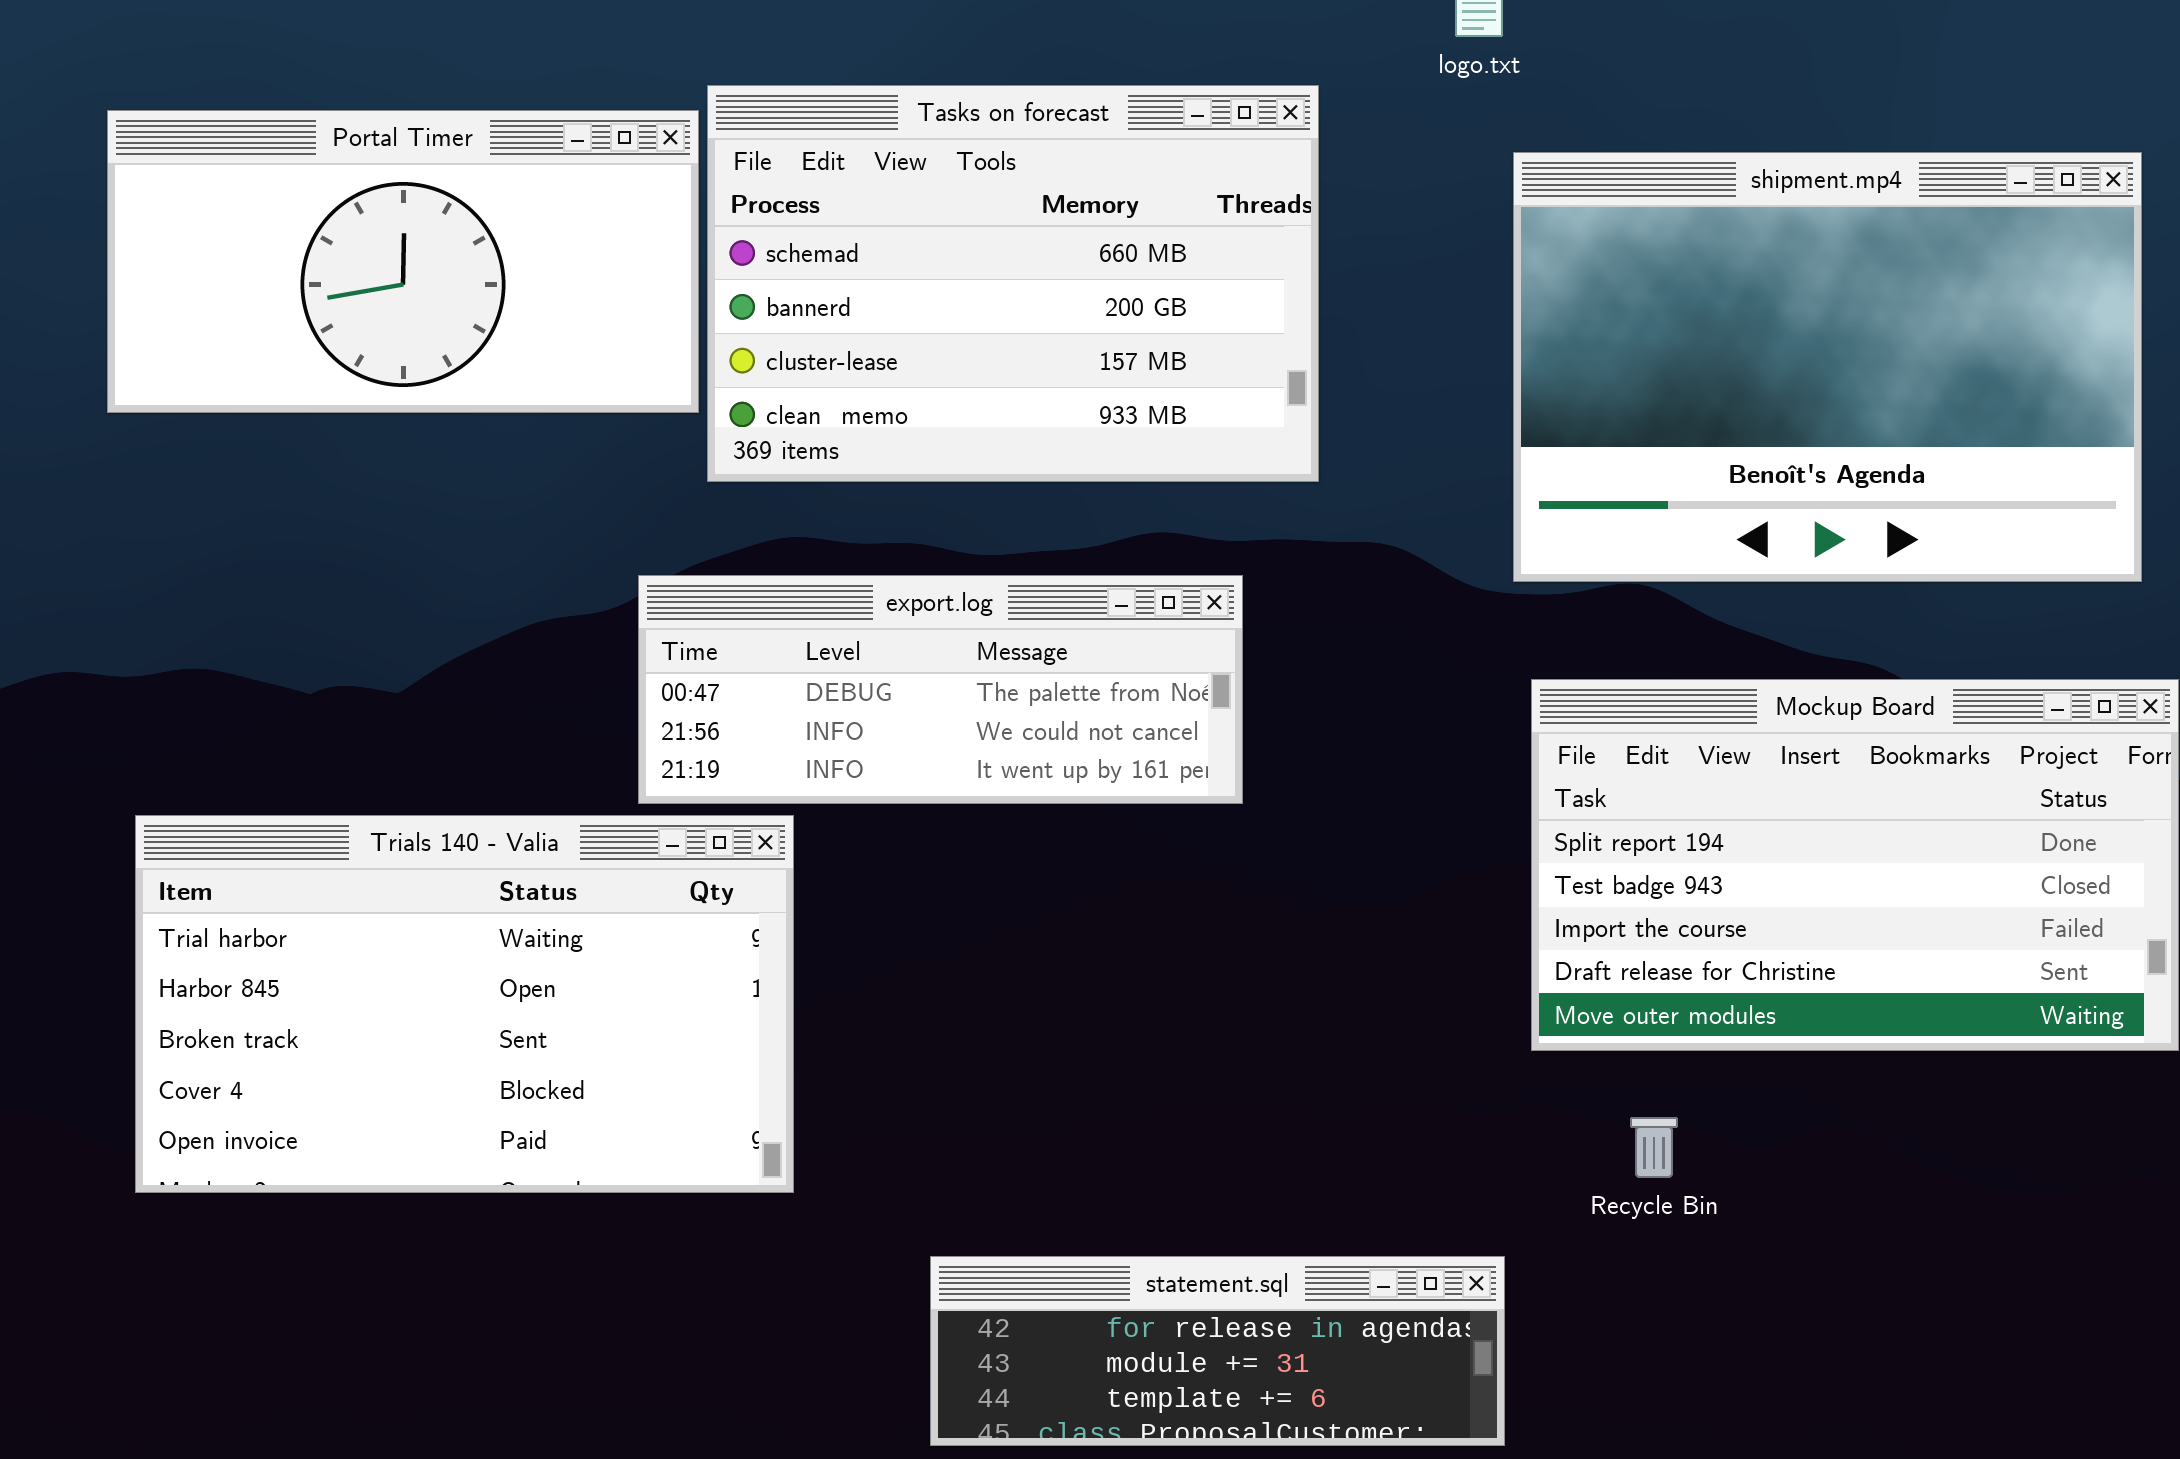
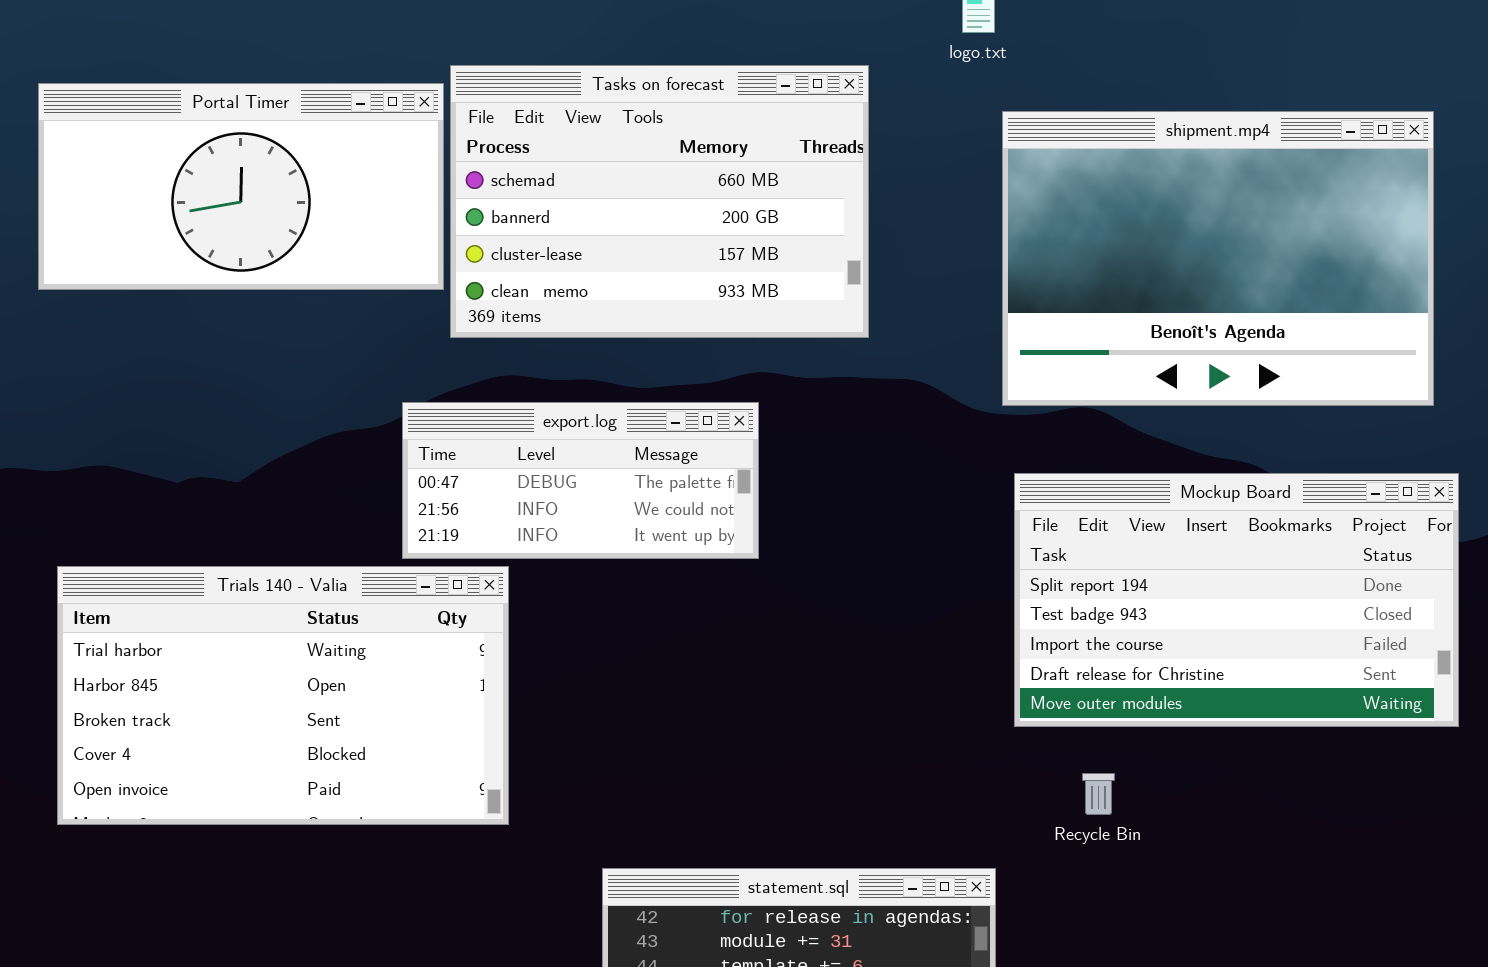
export.log: [638,575,1243,804] -> [402,402,759,559], resized

